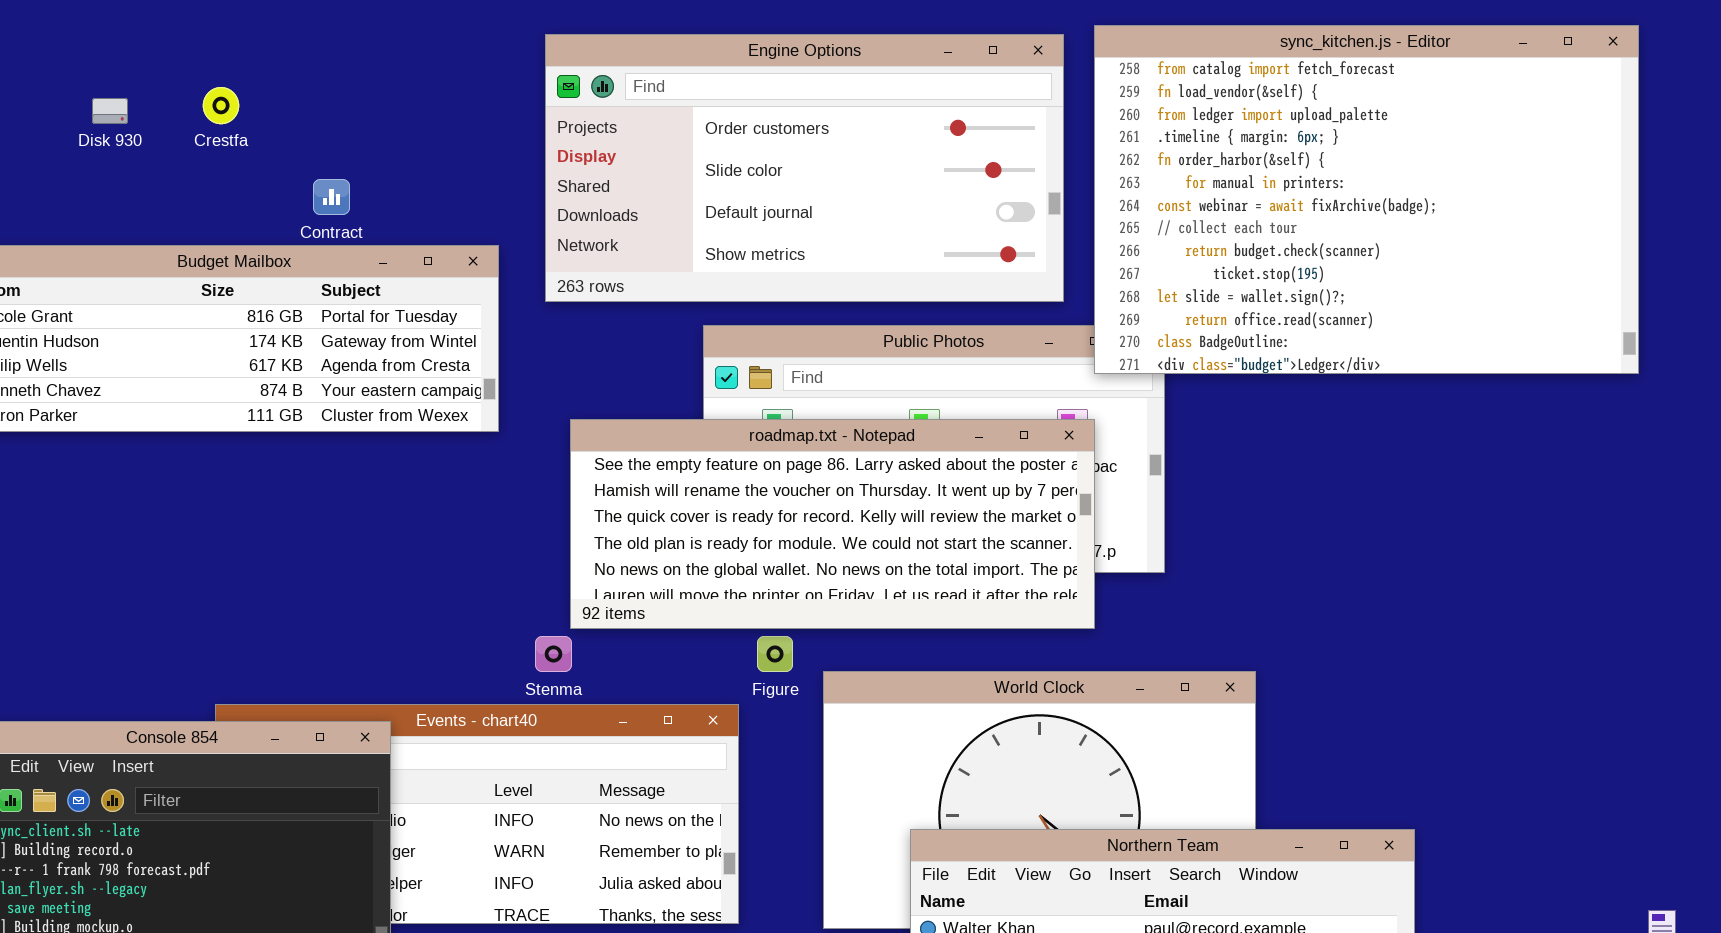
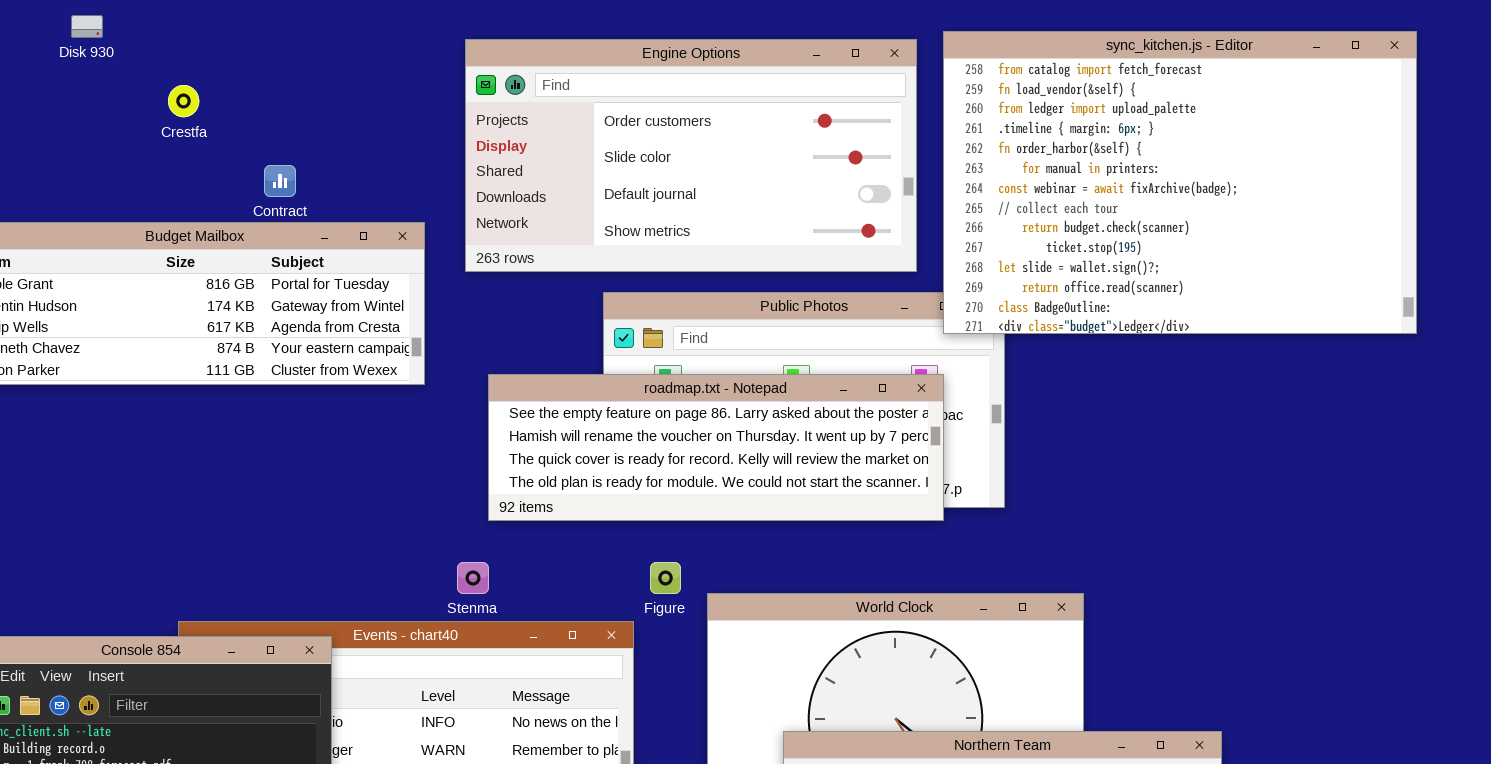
Disk 930: [92,98,128,124] -> [71,15,103,38], moved
roadmap.txt - Notepad: [570,419,1095,629] -> [488,374,944,521], resized

